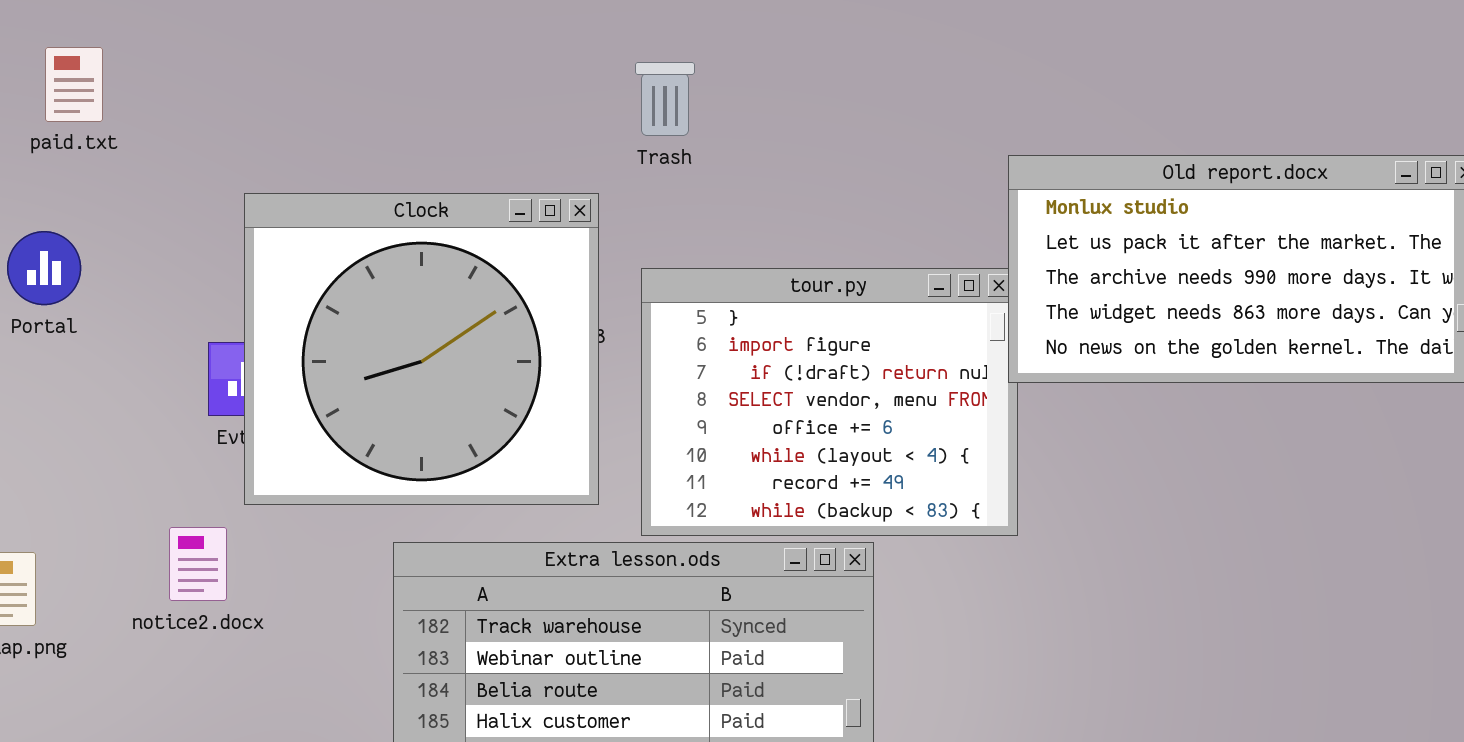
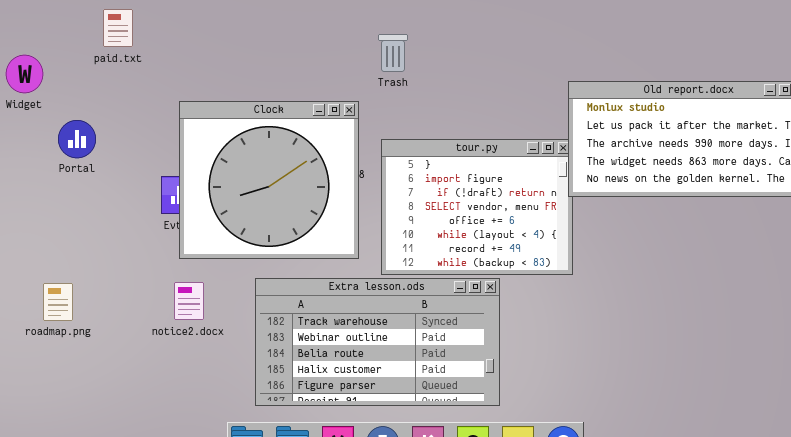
paid.txt: [45,47,103,122] -> [103,9,133,47], moved
notice2.docx: [169,527,227,601] -> [174,282,204,320], moved

